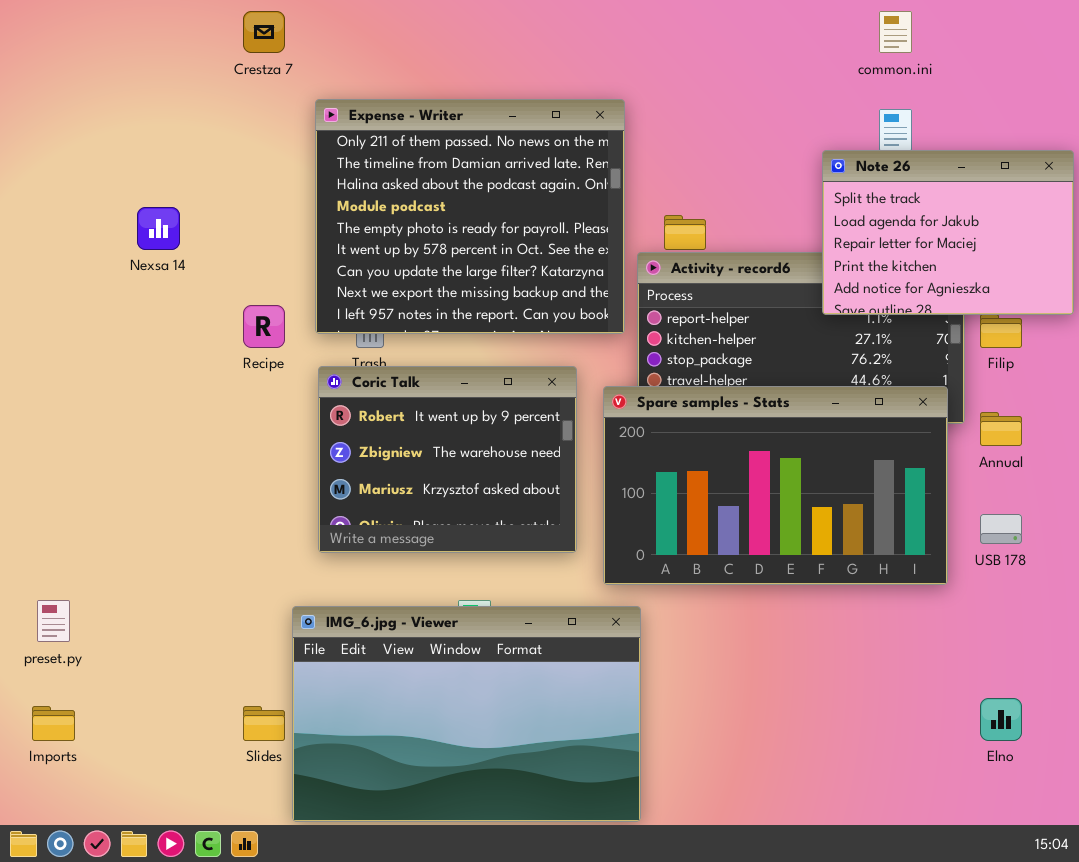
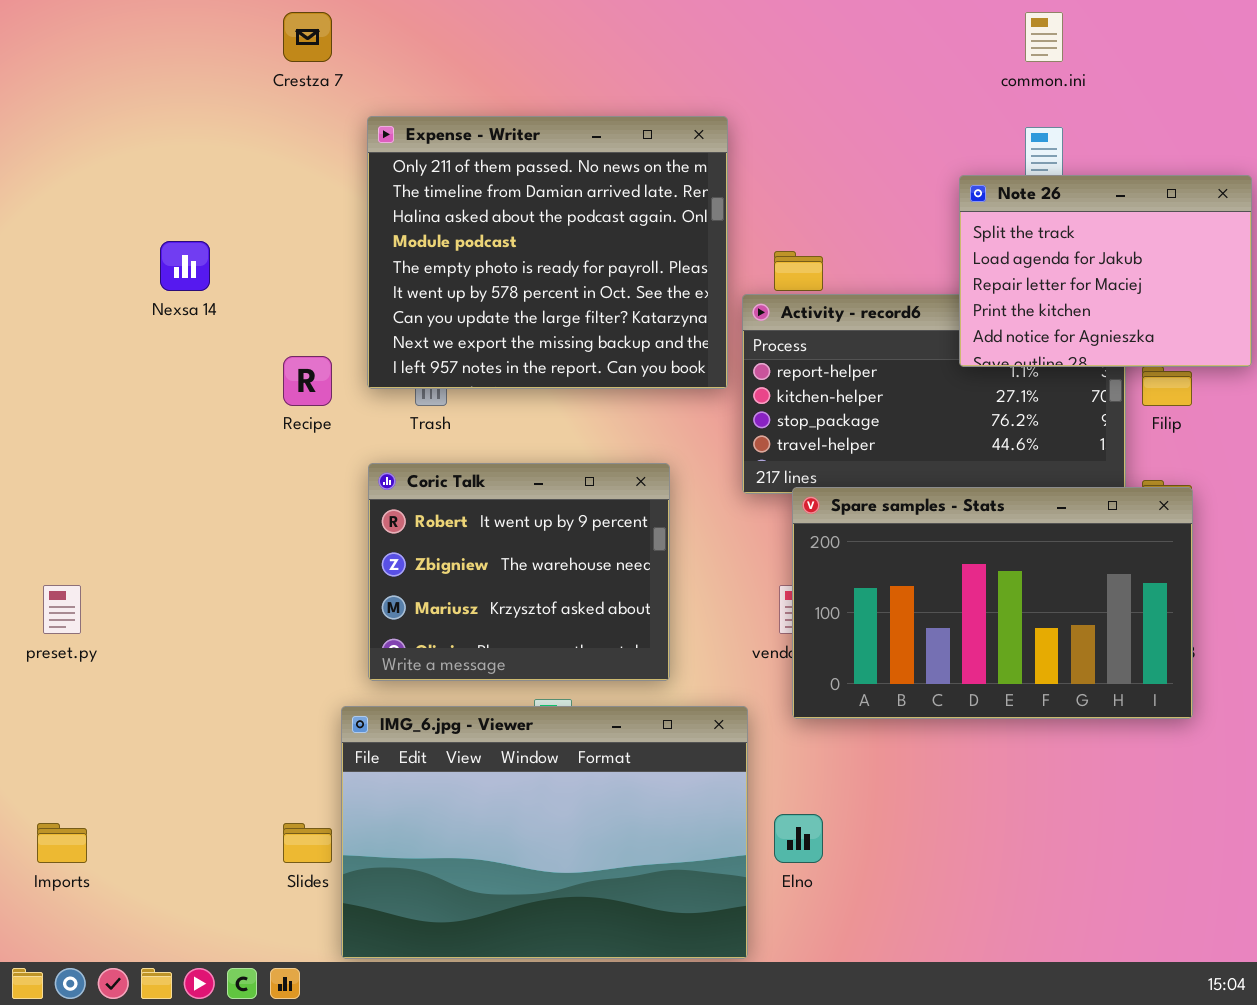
Coric Talk: [318,366,577,553] -> [368,463,670,681], moved
Spare samples - Stats: [603,386,948,585] -> [792,487,1193,719], moved
preset.py: [37,600,70,642] -> [43,585,81,634], moved
Elno: [980,698,1022,741] -> [774,814,823,863], moved

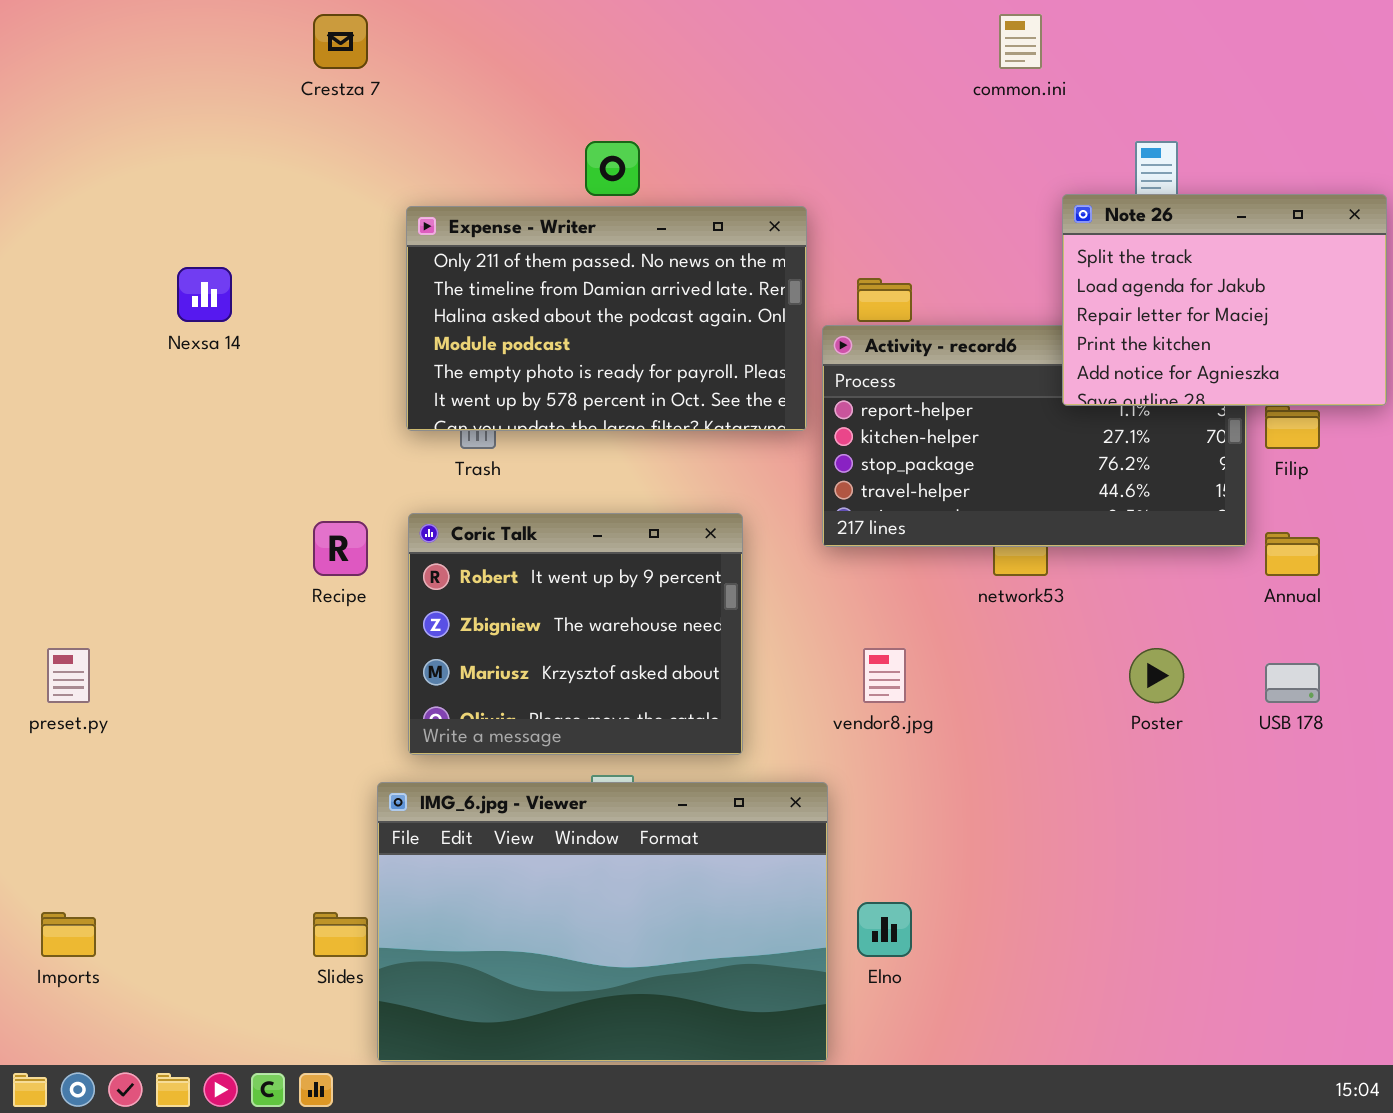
common.ini: [1025,12,1063,62] -> [999,14,1042,69], moved
Expense - Writer: [367,116,728,389] -> [406,206,807,431], resized
Recipe: [283,356,332,406] -> [313,521,368,576], moved
Spare samples - Stats: [792,487,1193,719] -> none, closed

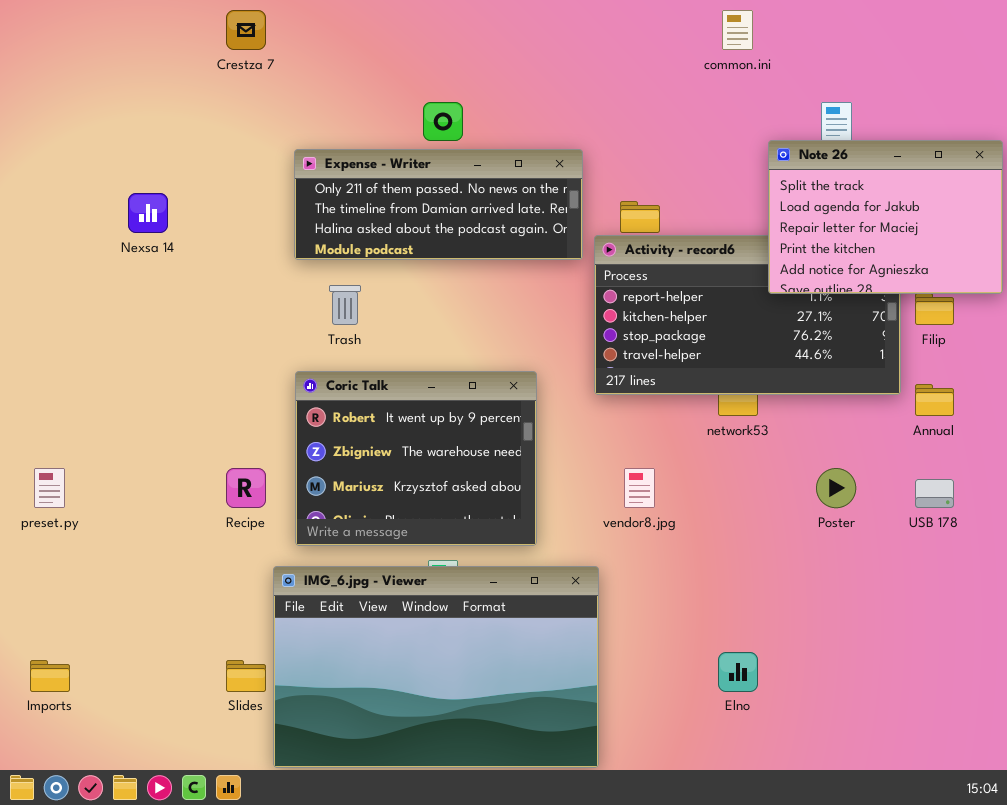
Expense - Writer: [406,206,807,431] -> [294,149,583,260], resized
Recipe: [313,521,368,576] -> [226,468,266,508], moved
Elno: [857,902,912,957] -> [718,652,758,692], moved

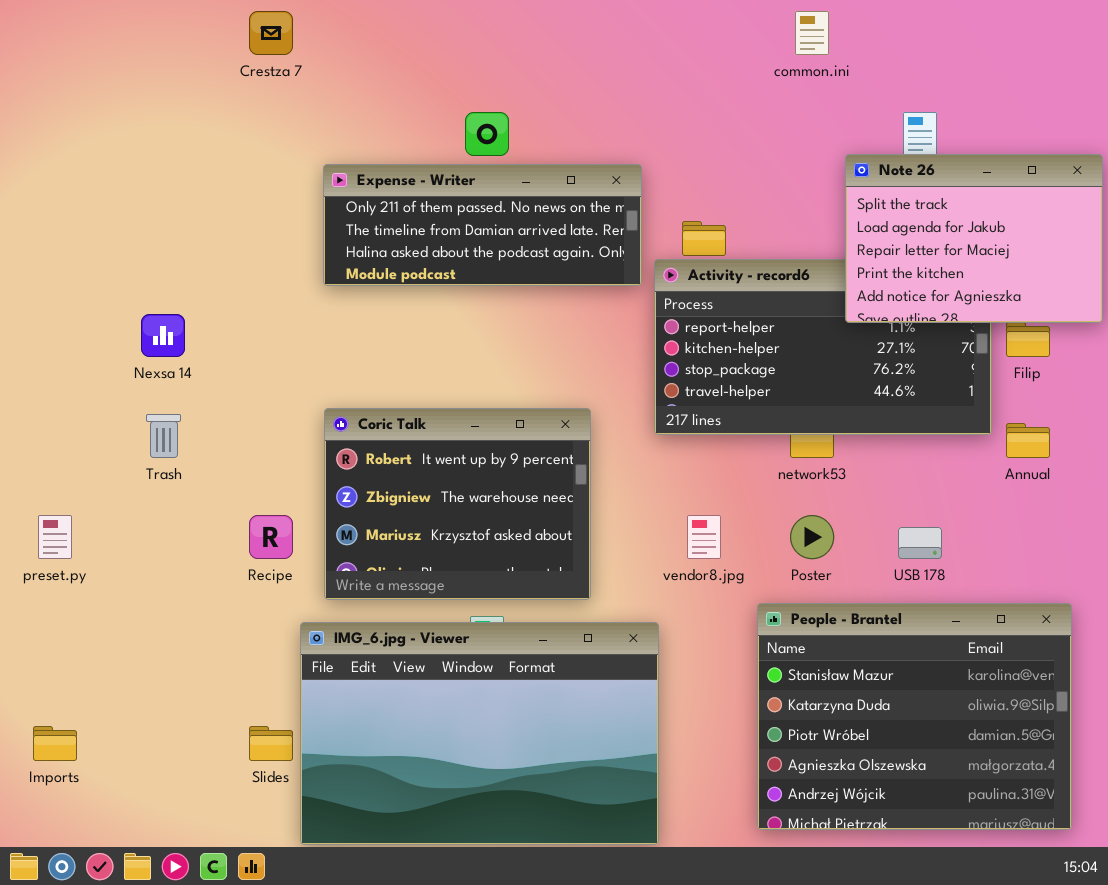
Nexsa 14: [128,193,168,233] -> [141,314,185,357], moved
Trash: [329,285,361,325] -> [146,414,181,458], moved
Poster: [816,468,856,508] -> [790,515,834,559], moved
USB 178: [915,479,954,508] -> [898,527,942,559], moved
People - Brantel: none -> [757,603,1072,830], opened

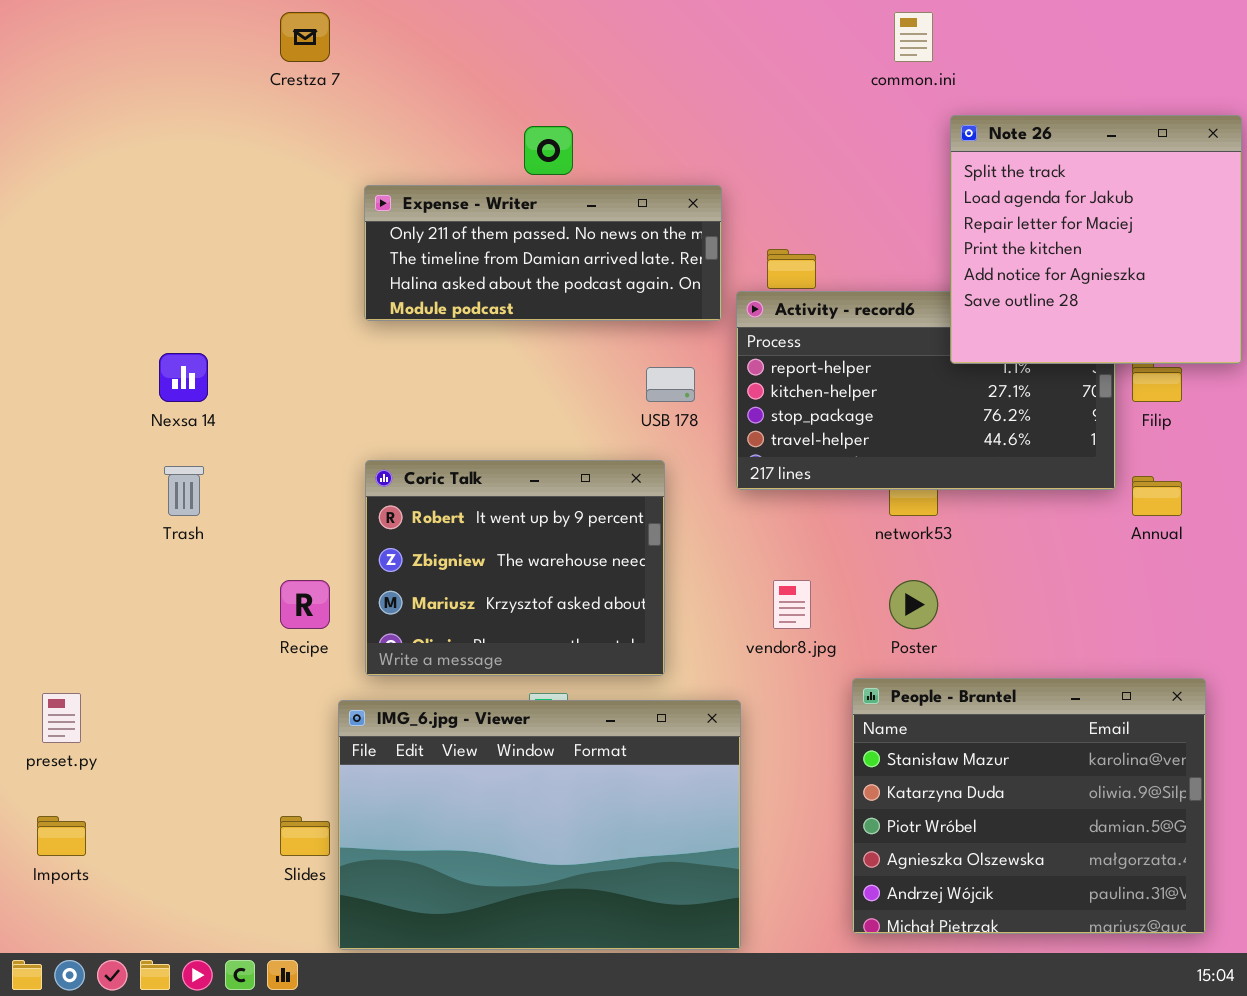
Note 26: [845,154,1103,323] -> [950,115,1242,364], resized
preset.py: [38,515,72,559] -> [42,693,81,743], moved
USB 178: [898,527,942,559] -> [646,367,695,402], moved

